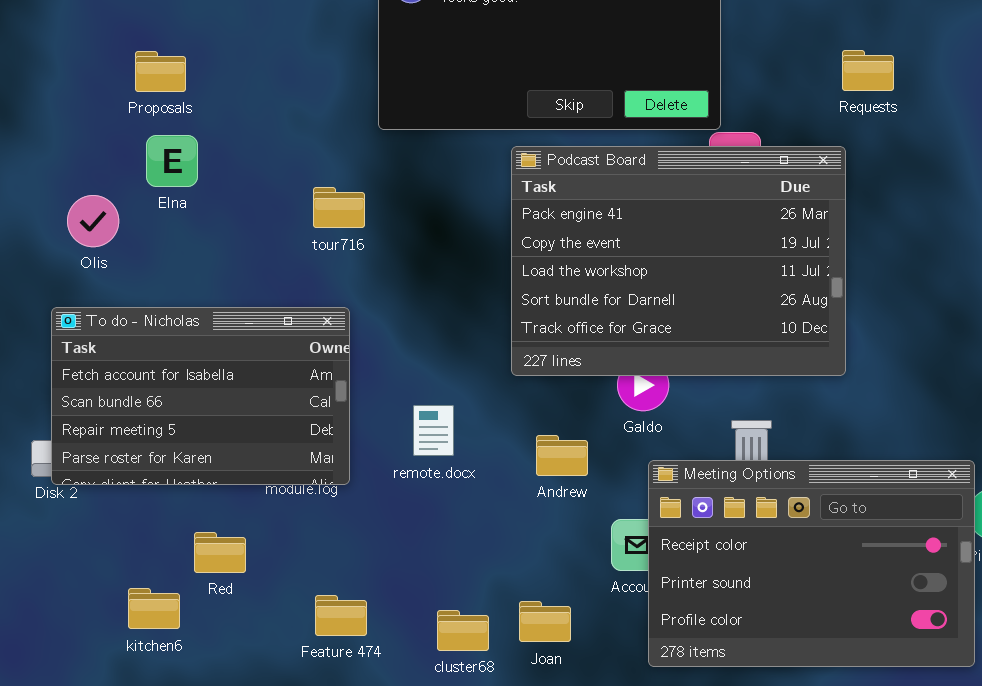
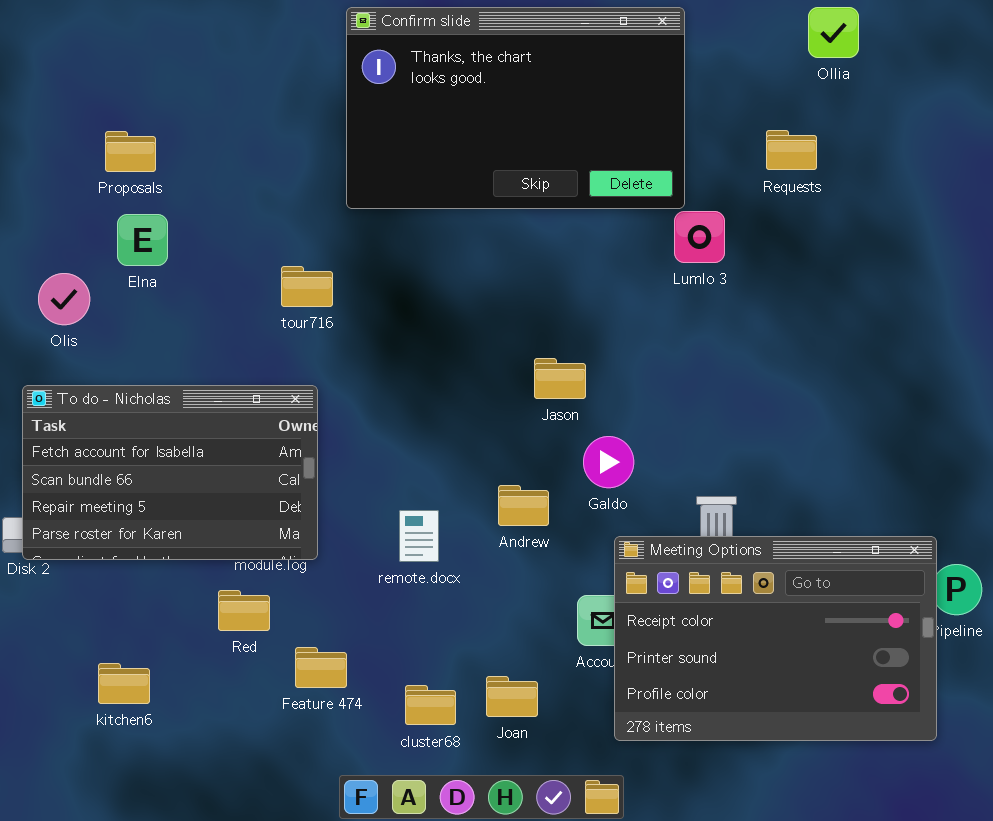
Requests: [842,50,894,91] -> [766,130,817,170], moved
Podcast Board: [511,146,846,376] -> none, closed
remote.docx: [413,405,454,456] -> [399,510,439,562], moved
Andrew: [536,435,588,476] -> [498,485,549,526], moved
Red: [194,532,246,573] -> [218,590,270,631], moved
Feature 474: [315,595,367,636] -> [295,647,347,688], moved

